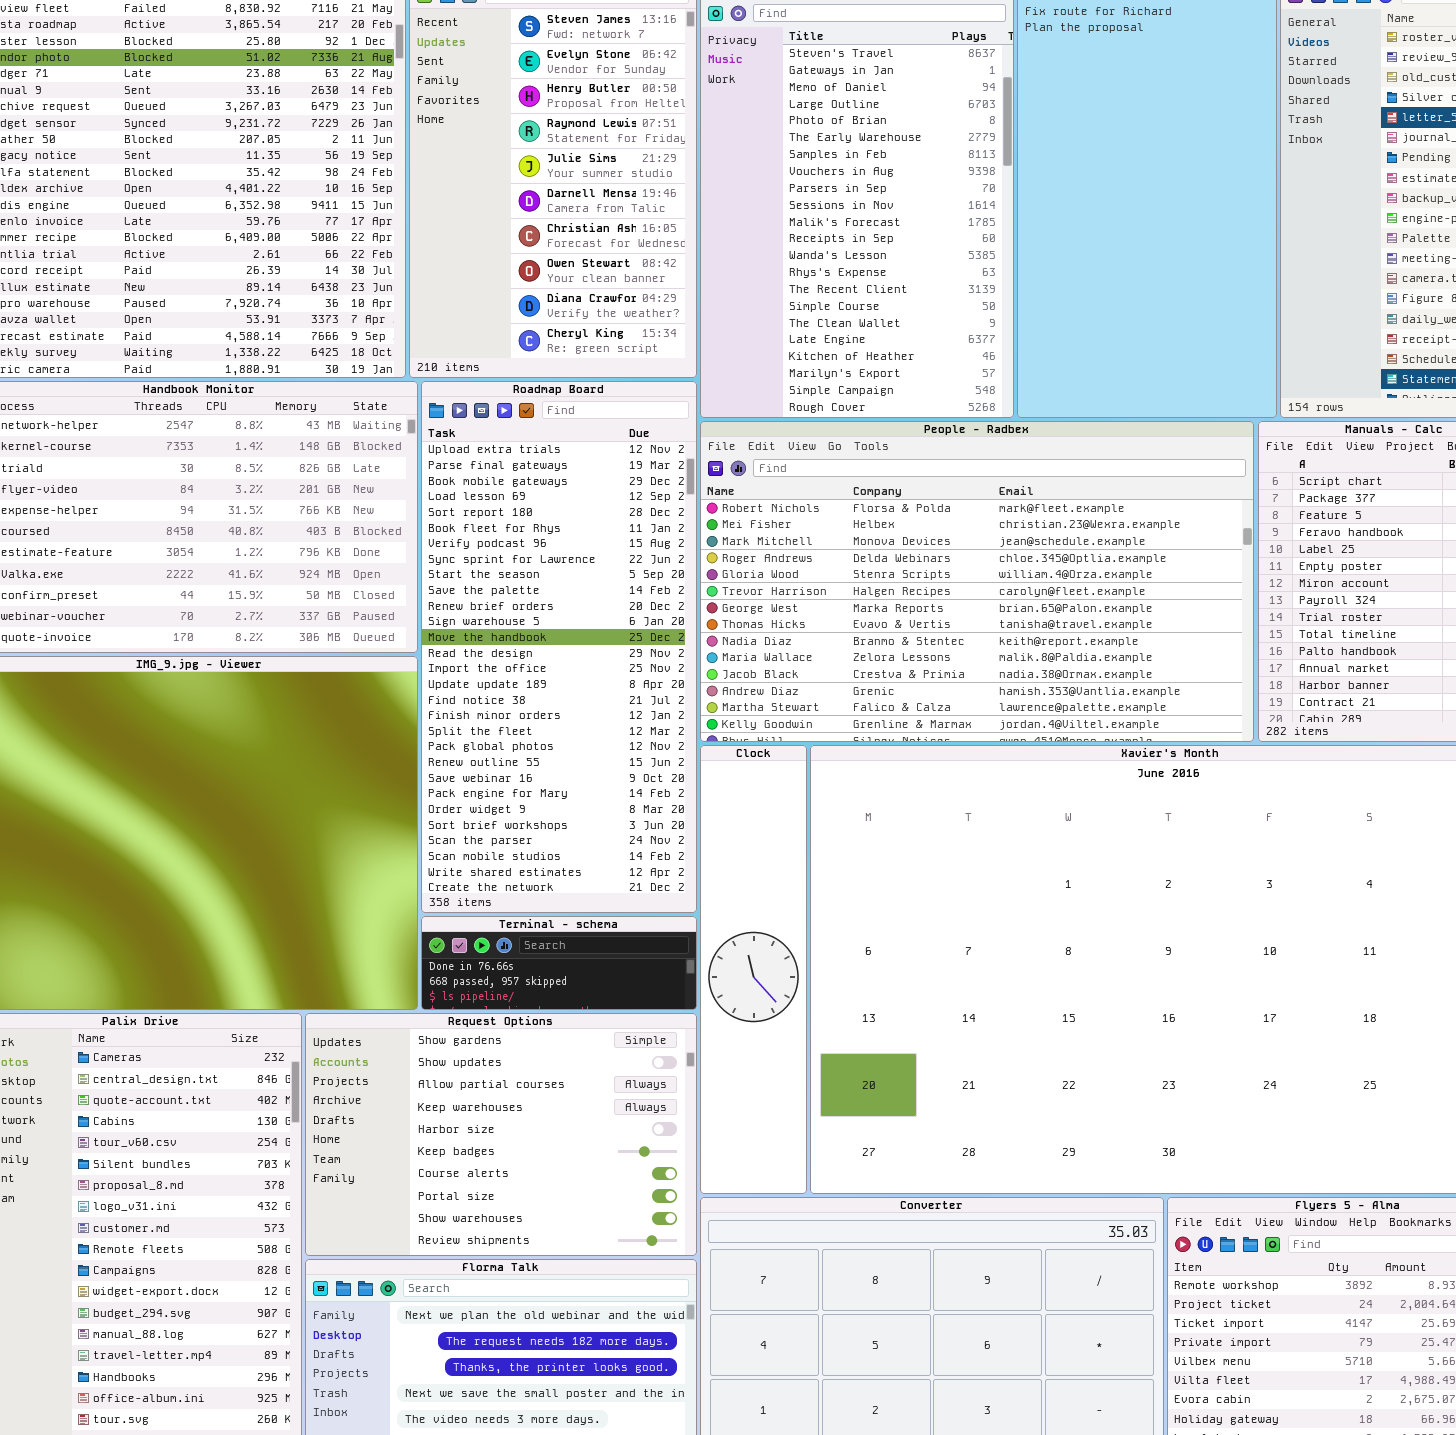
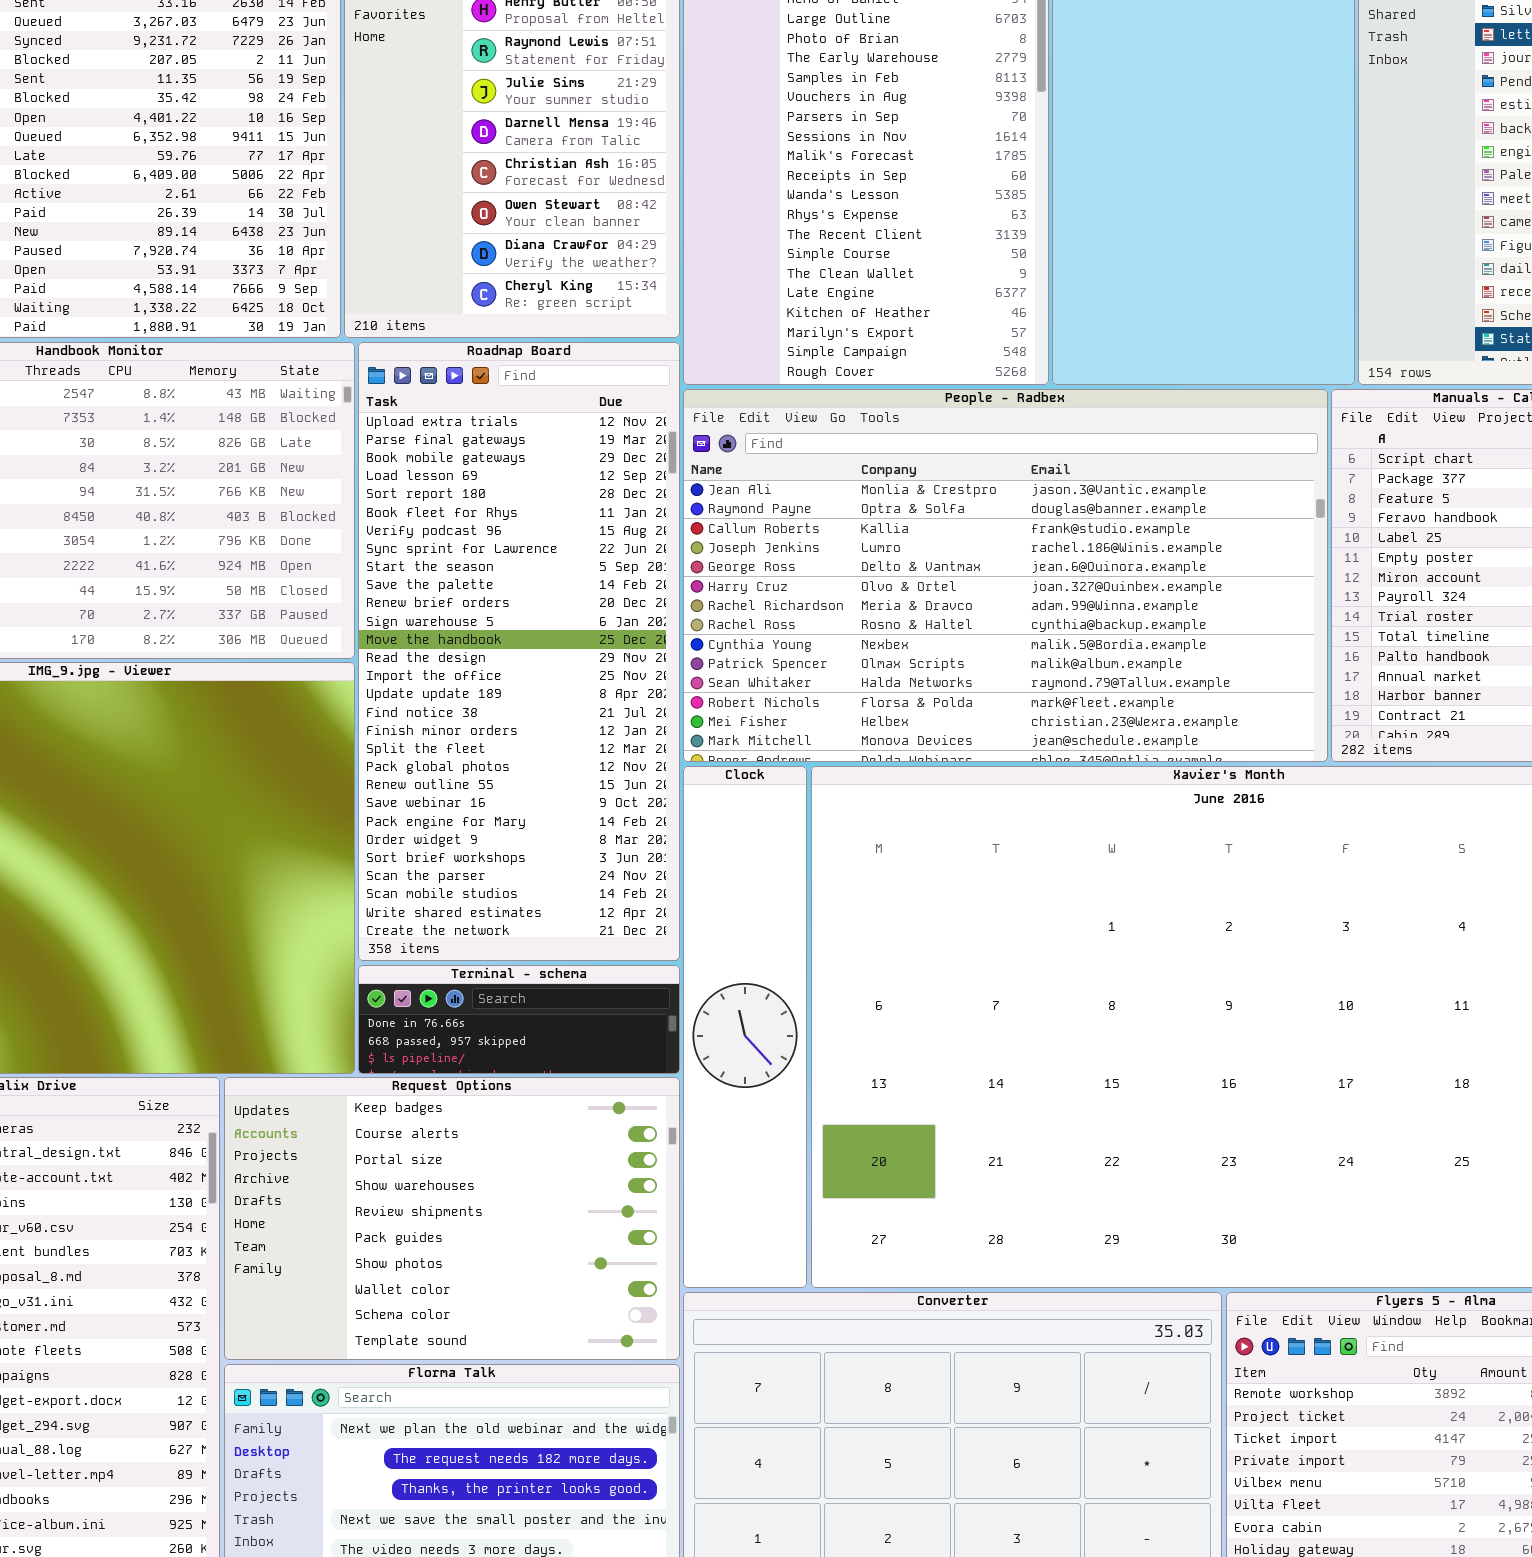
People - Radbex: [700,421,1254,742] -> [683,389,1328,762], scrolled up 11 rows
Request Options: [305,1013,697,1256] -> [224,1077,680,1360], scrolled down 5 rows

